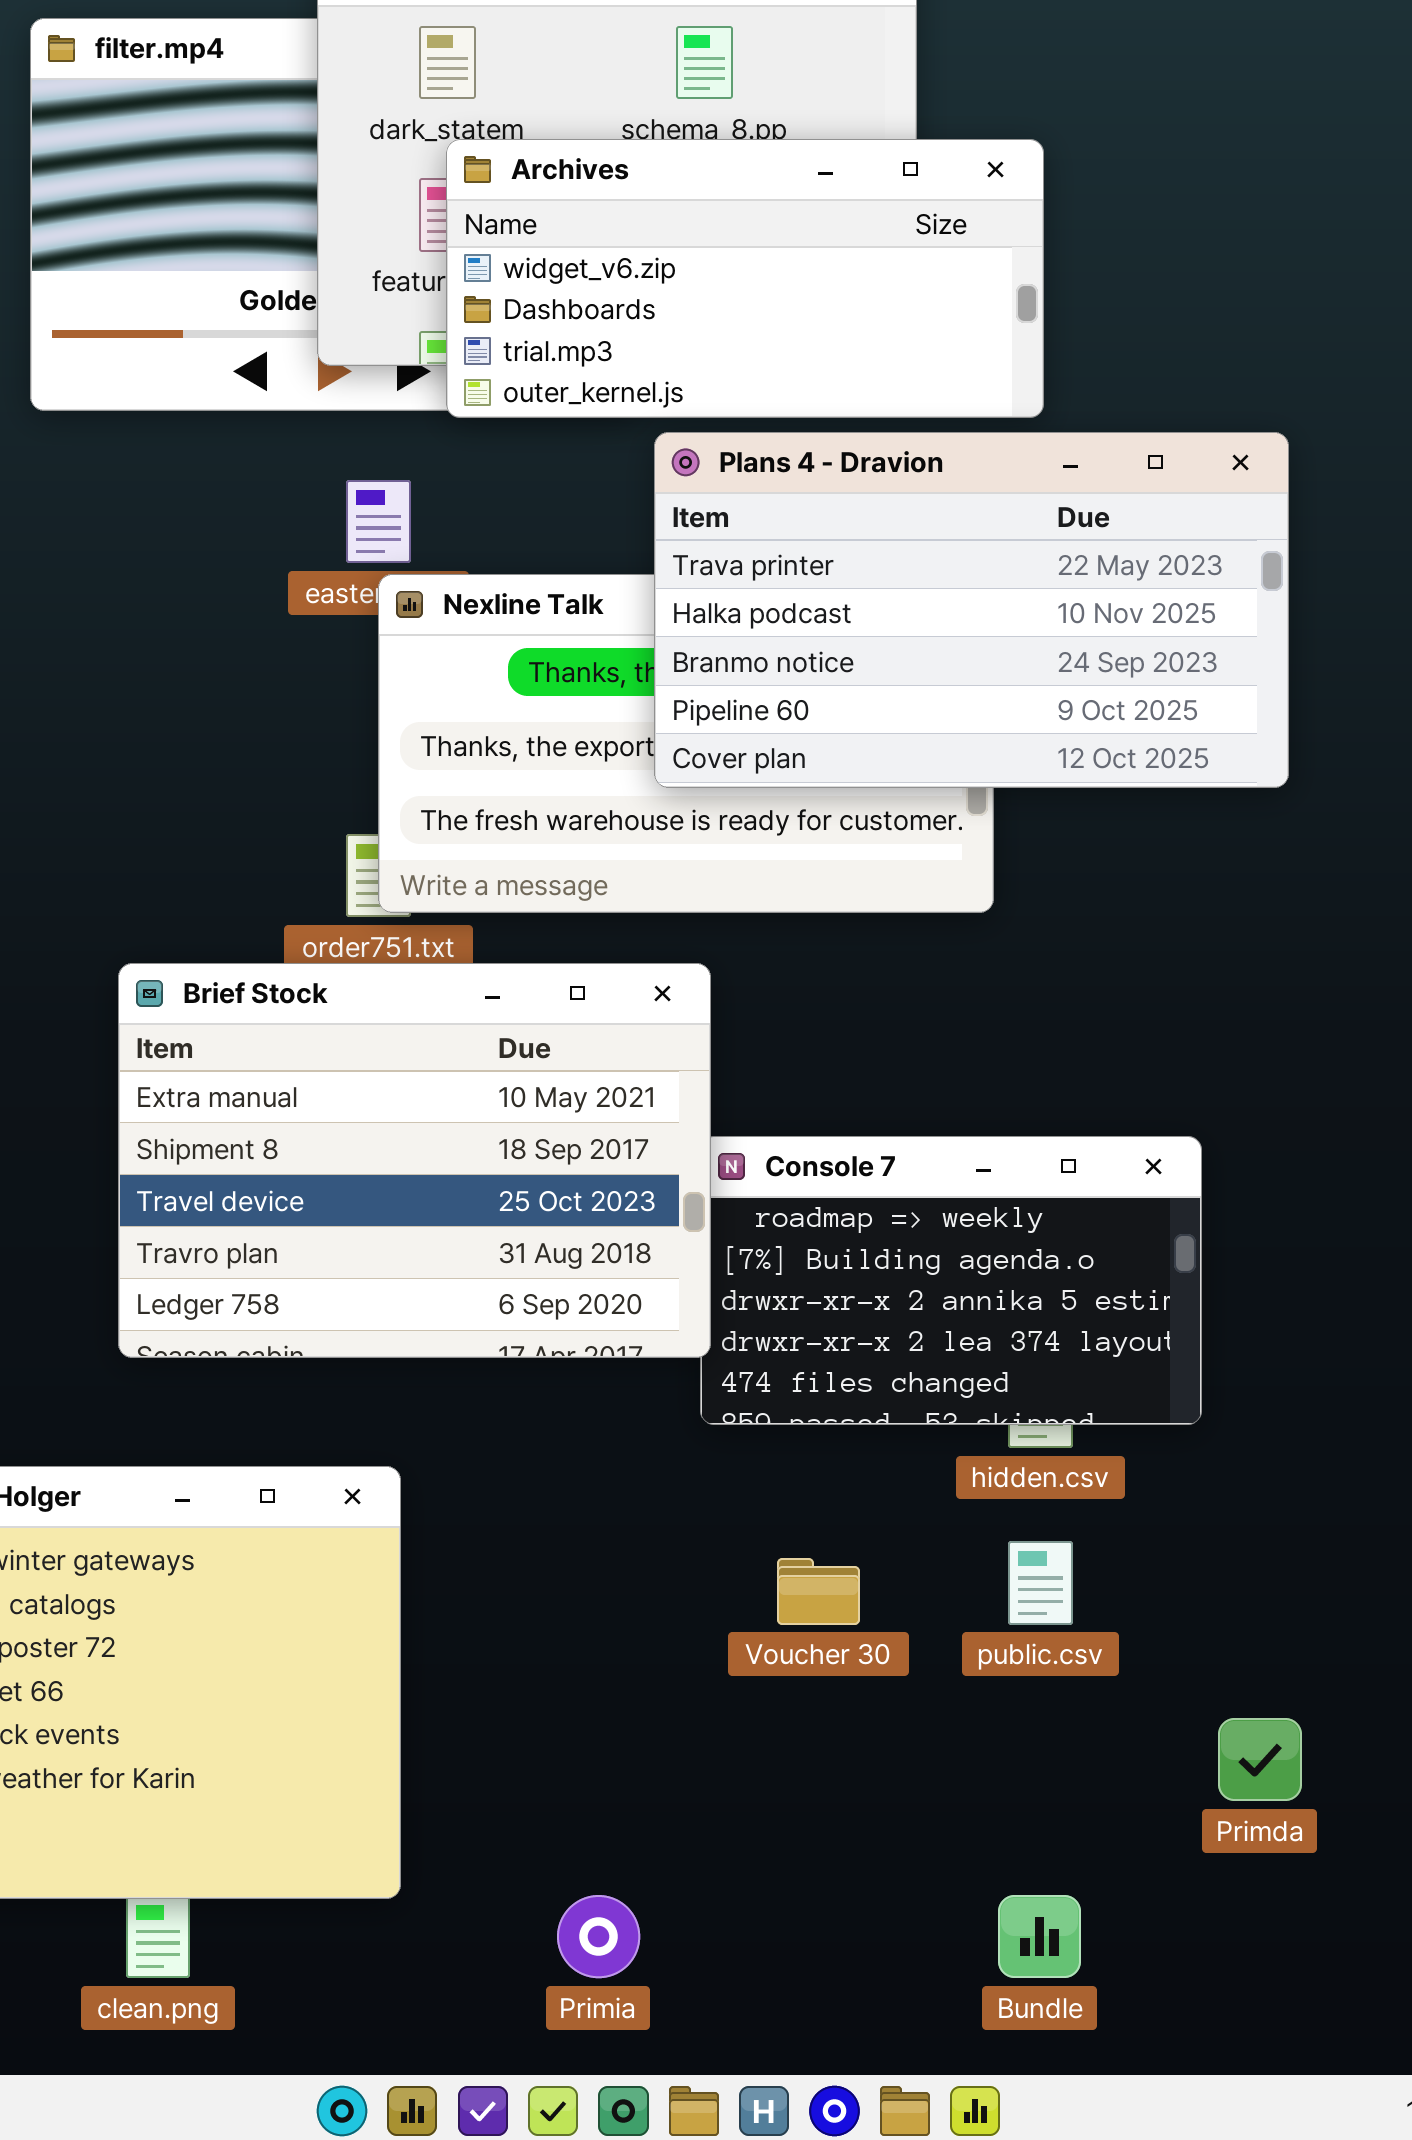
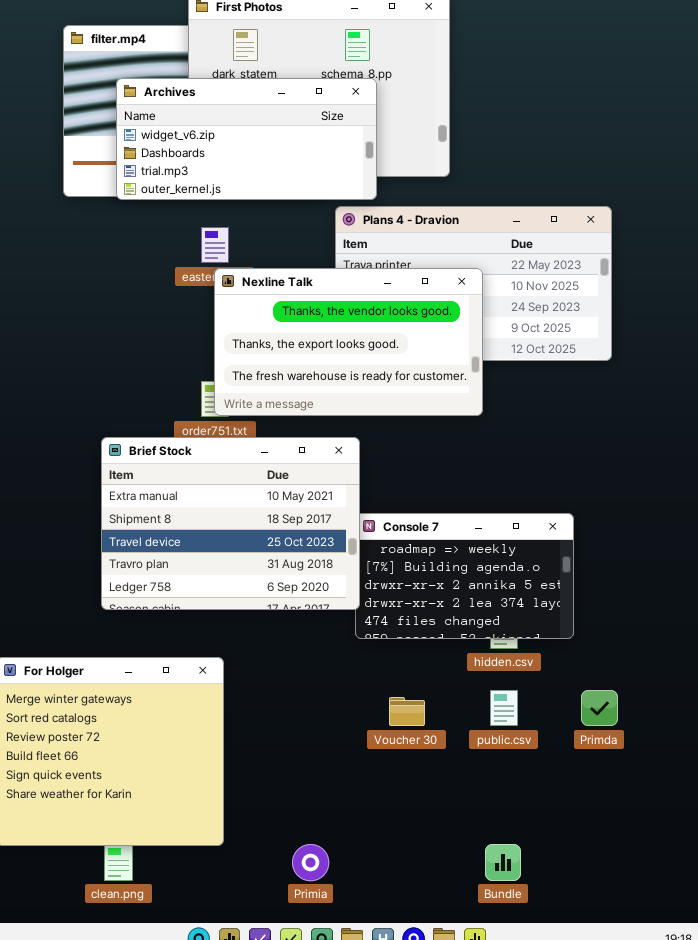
Archives: [446,139,1044,418] -> [116,78,377,200], moved
Nexline Talk: [378,574,994,913] -> [214,268,483,416], raised
Primda: [1218,1718,1302,1801] -> [581,690,618,726], moved

